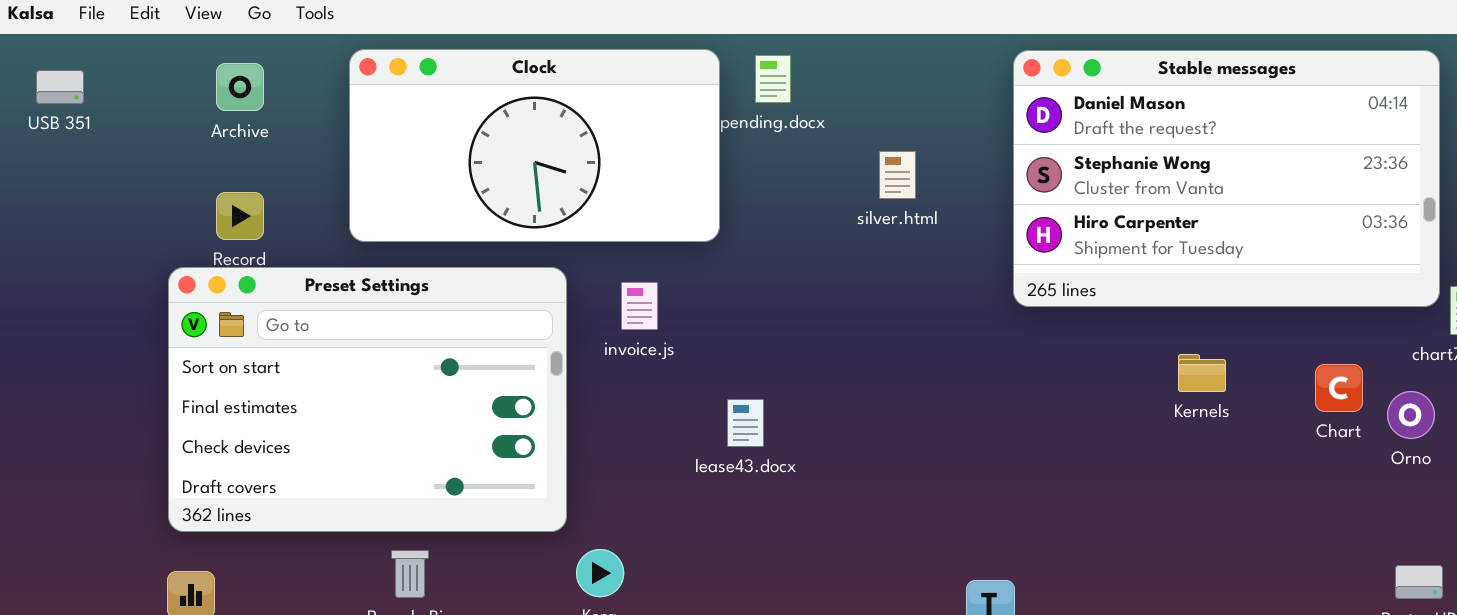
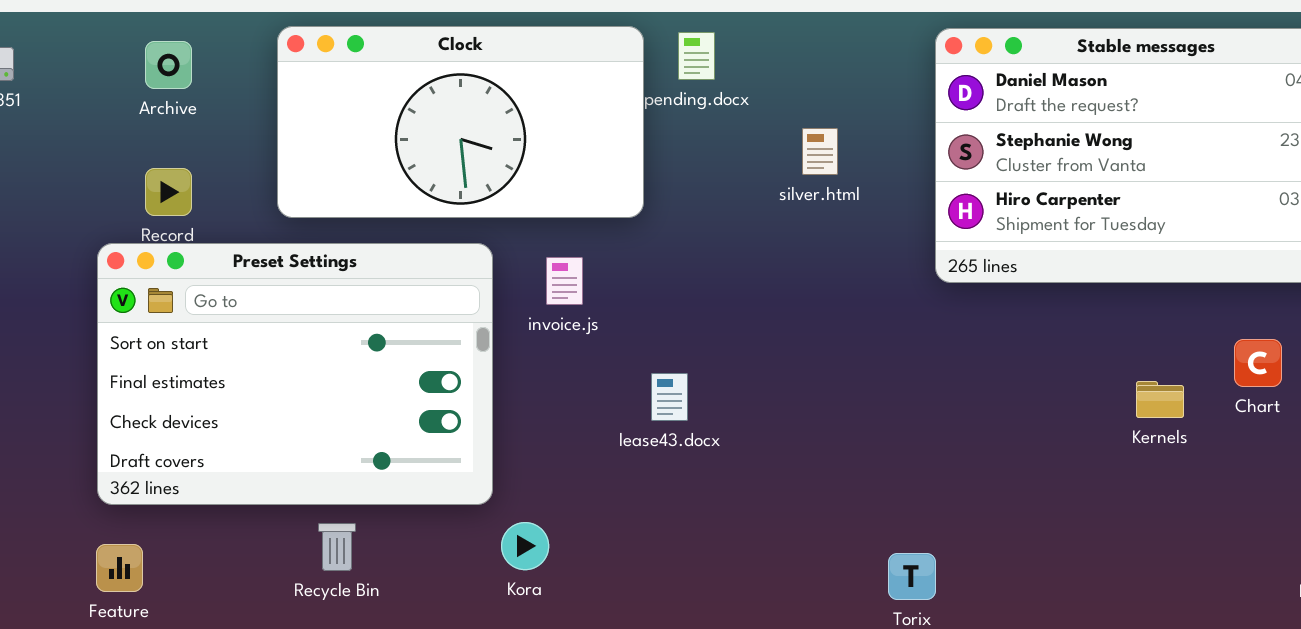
Kernels: [1178,354,1226,392] -> [1136,381,1184,418], moved

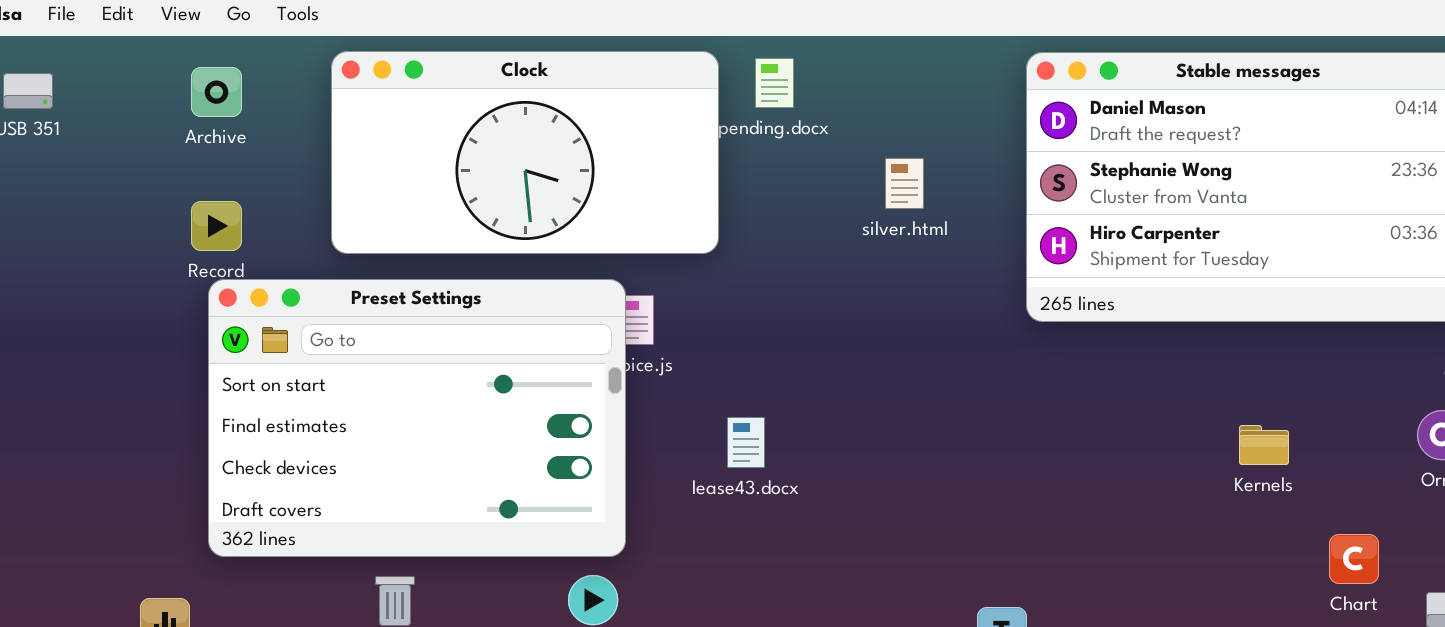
Preset Settings: [97,243,493,505] -> [208,279,626,557], moved
Chart: [1234,339,1282,387] -> [1329,534,1379,584], moved

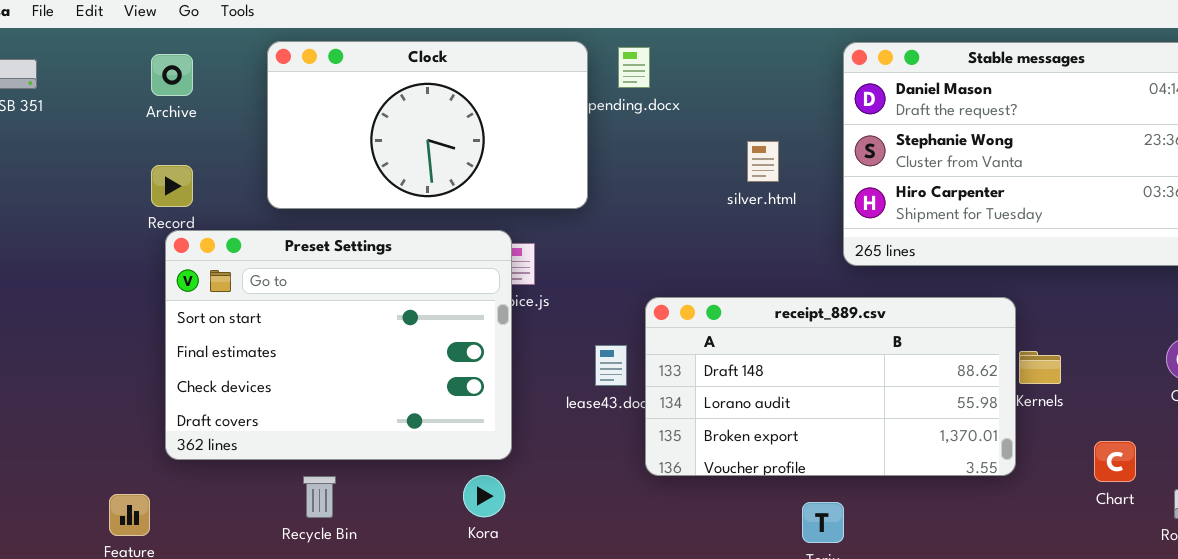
silver.html: [885,158,924,209] -> [747,141,779,182], moved
receipt_889.csv: none -> [645,297,1016,476], opened

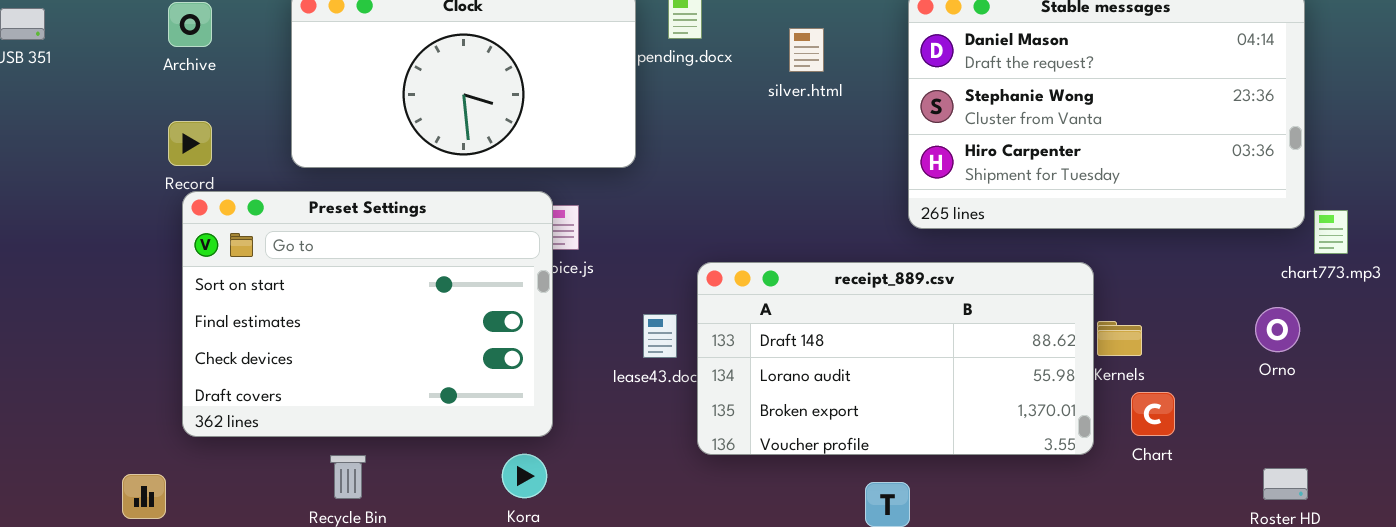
silver.html: [747,141,779,182] -> [789,28,824,72], moved
Chart: [1094,441,1136,482] -> [1131,392,1175,436], moved

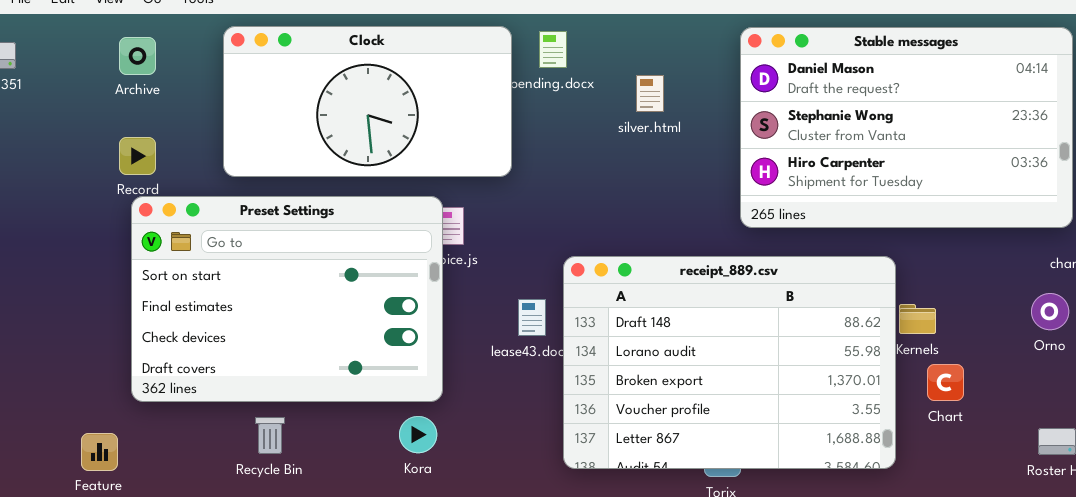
silver.html: [789,28,824,72] -> [636,75,664,112], moved
receipt_889.csv: [697,262,1094,455] -> [563,256,896,469], resized

